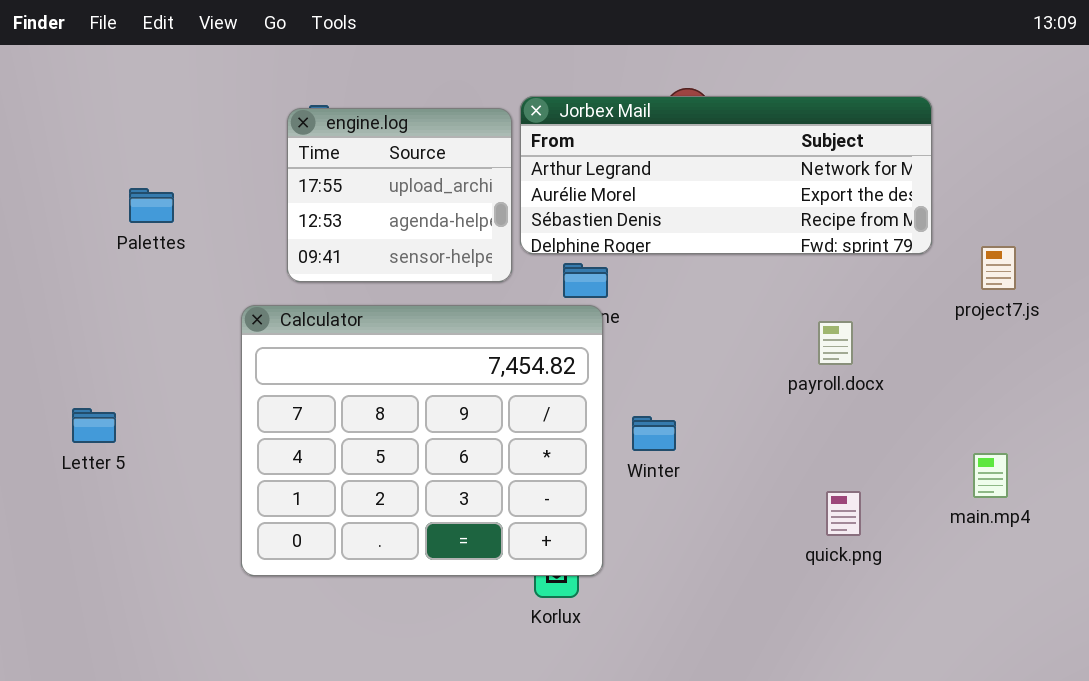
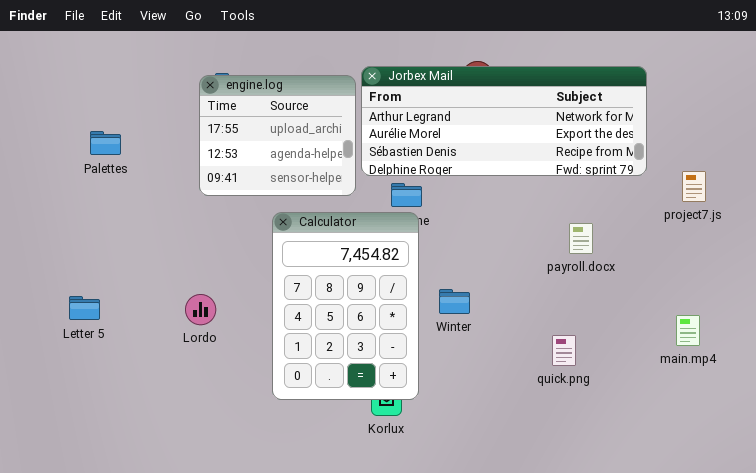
Calculator: [241,305,603,576] -> [272,212,419,400], resized
Letter 5: [72,408,116,443] -> [69,296,100,320], moved
quick.png: [826,491,861,536] -> [552,335,576,366], moved

